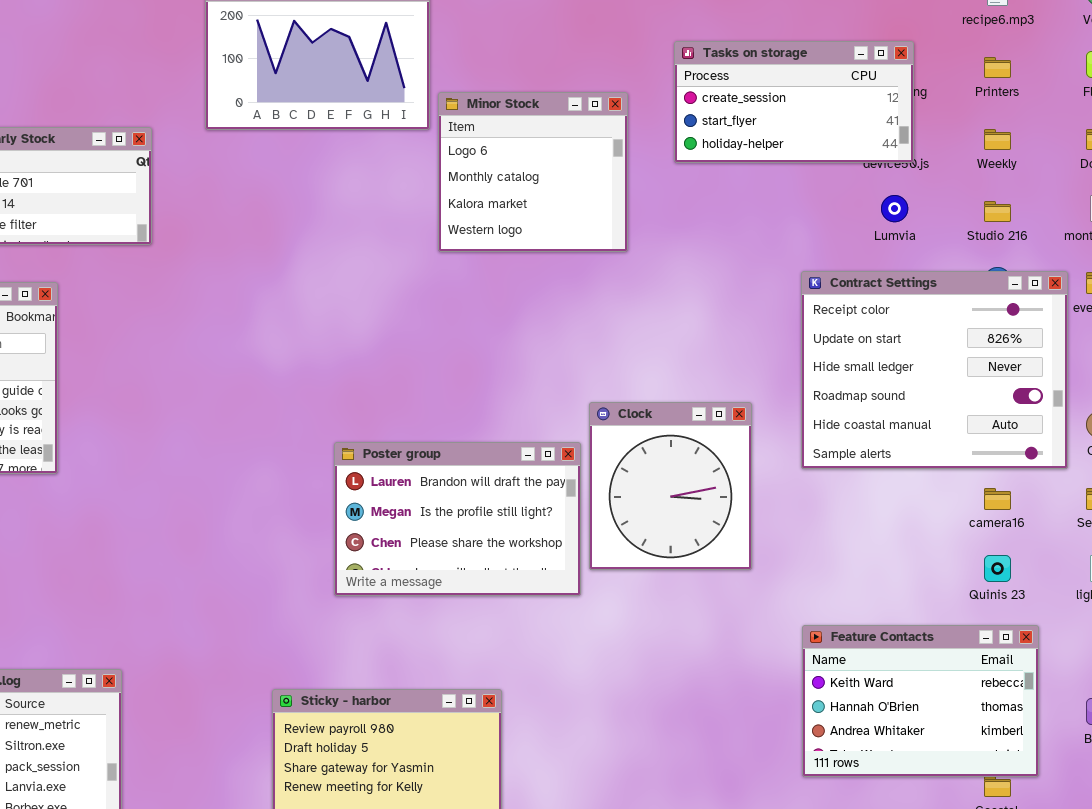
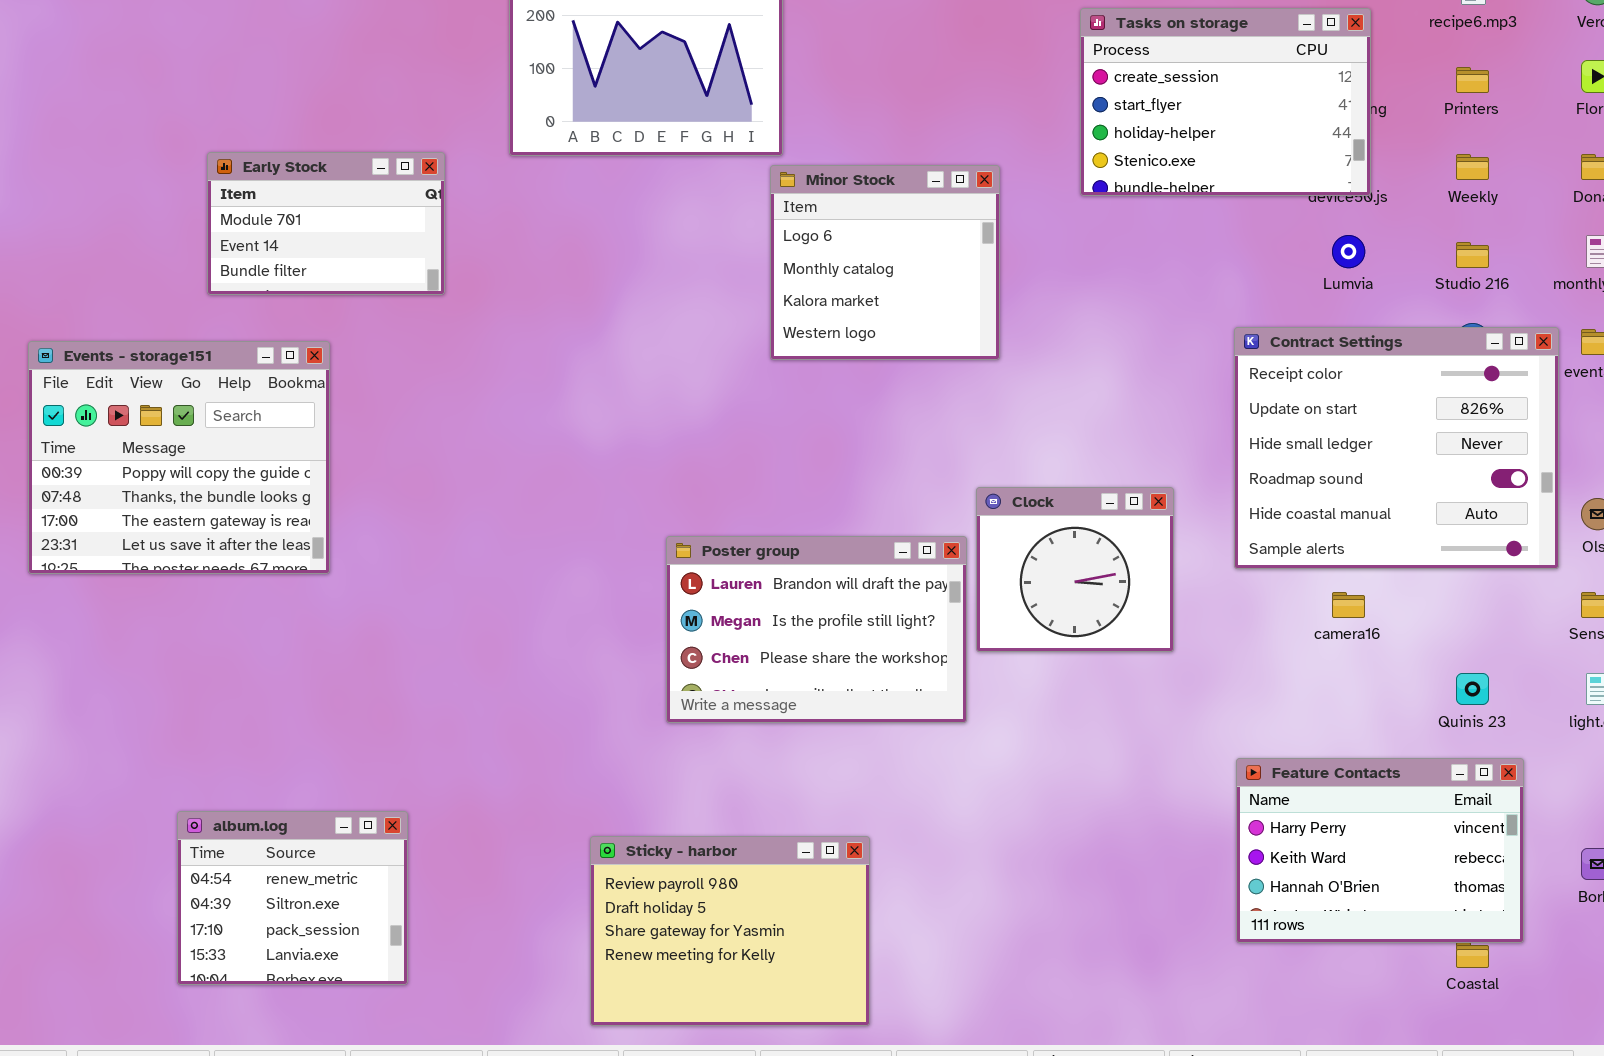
Tasks on storage: [674,41,914,163] -> [1080,8,1371,196], resized
Minor Stock: [438,92,628,252] -> [770,165,1000,360], moved
Clock: [589,402,752,570] -> [976,487,1174,652], resized
camera16: [984,488,1011,510] -> [1332,592,1365,618], moved
Feature Contacts: [802,625,1039,777] -> [1236,758,1524,943], scrolled up 1 row

